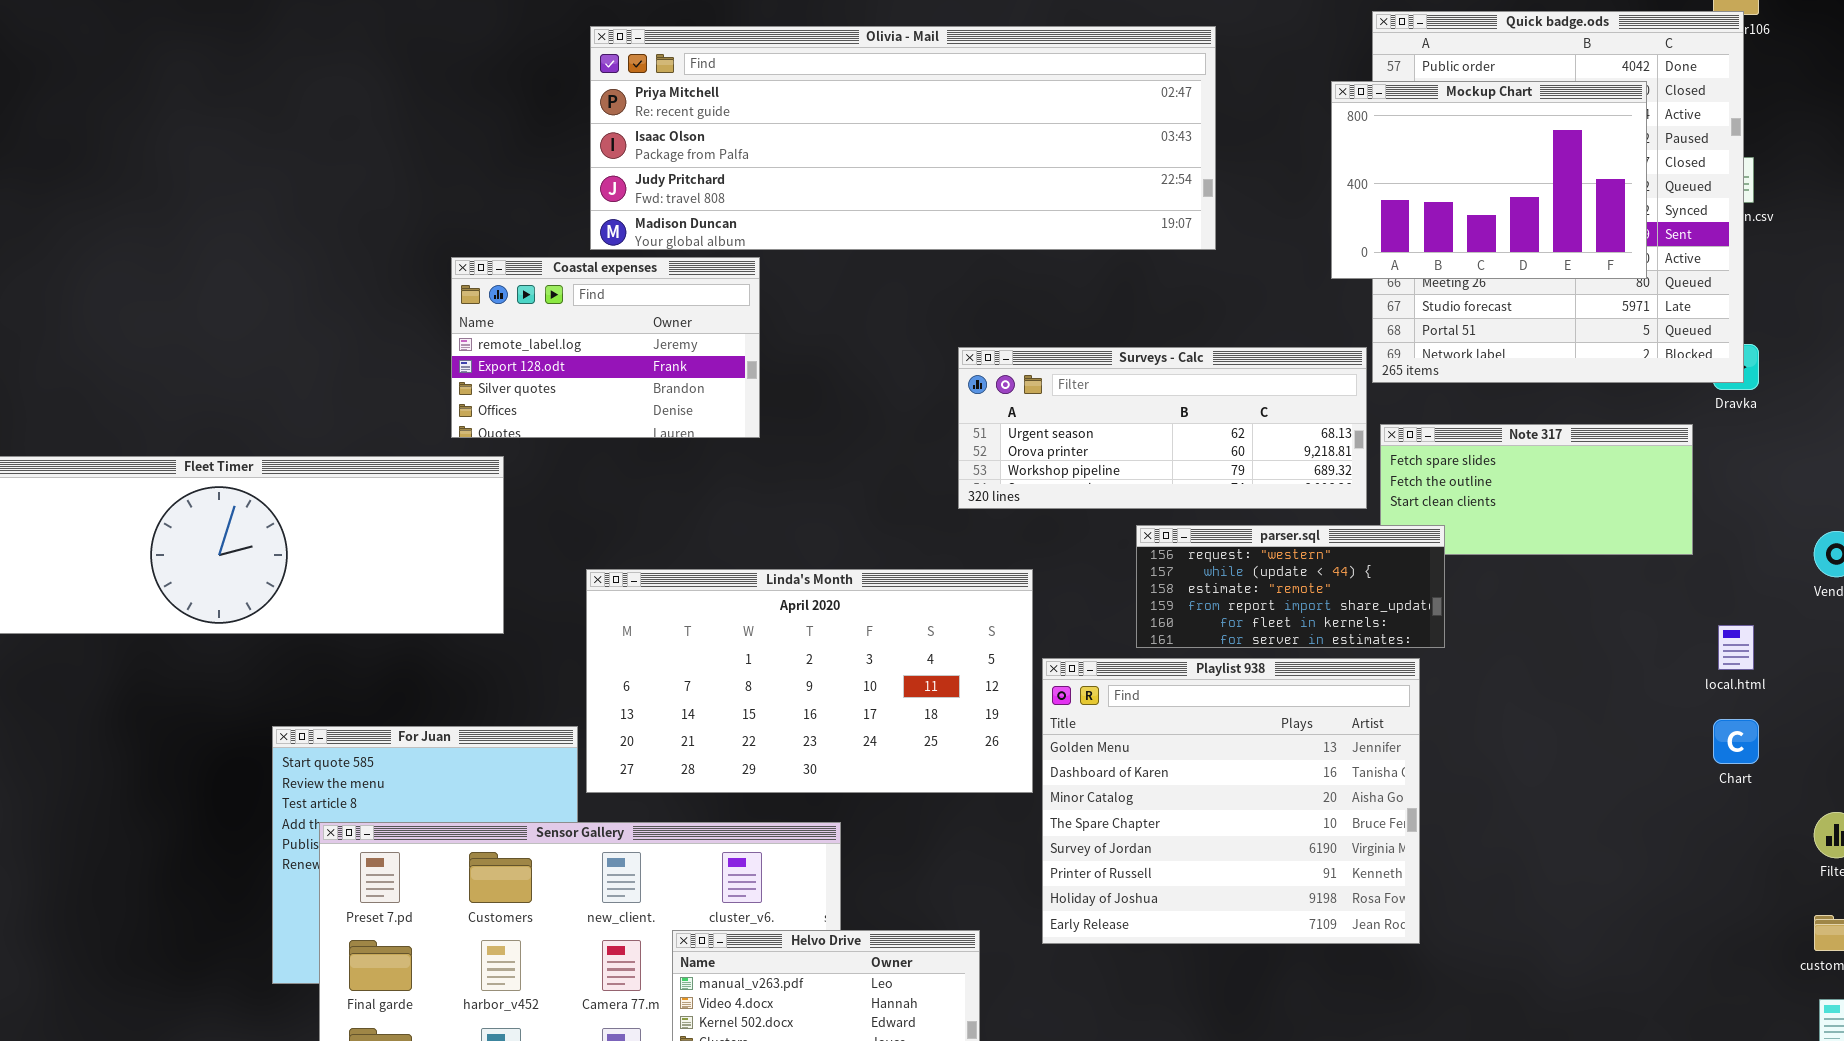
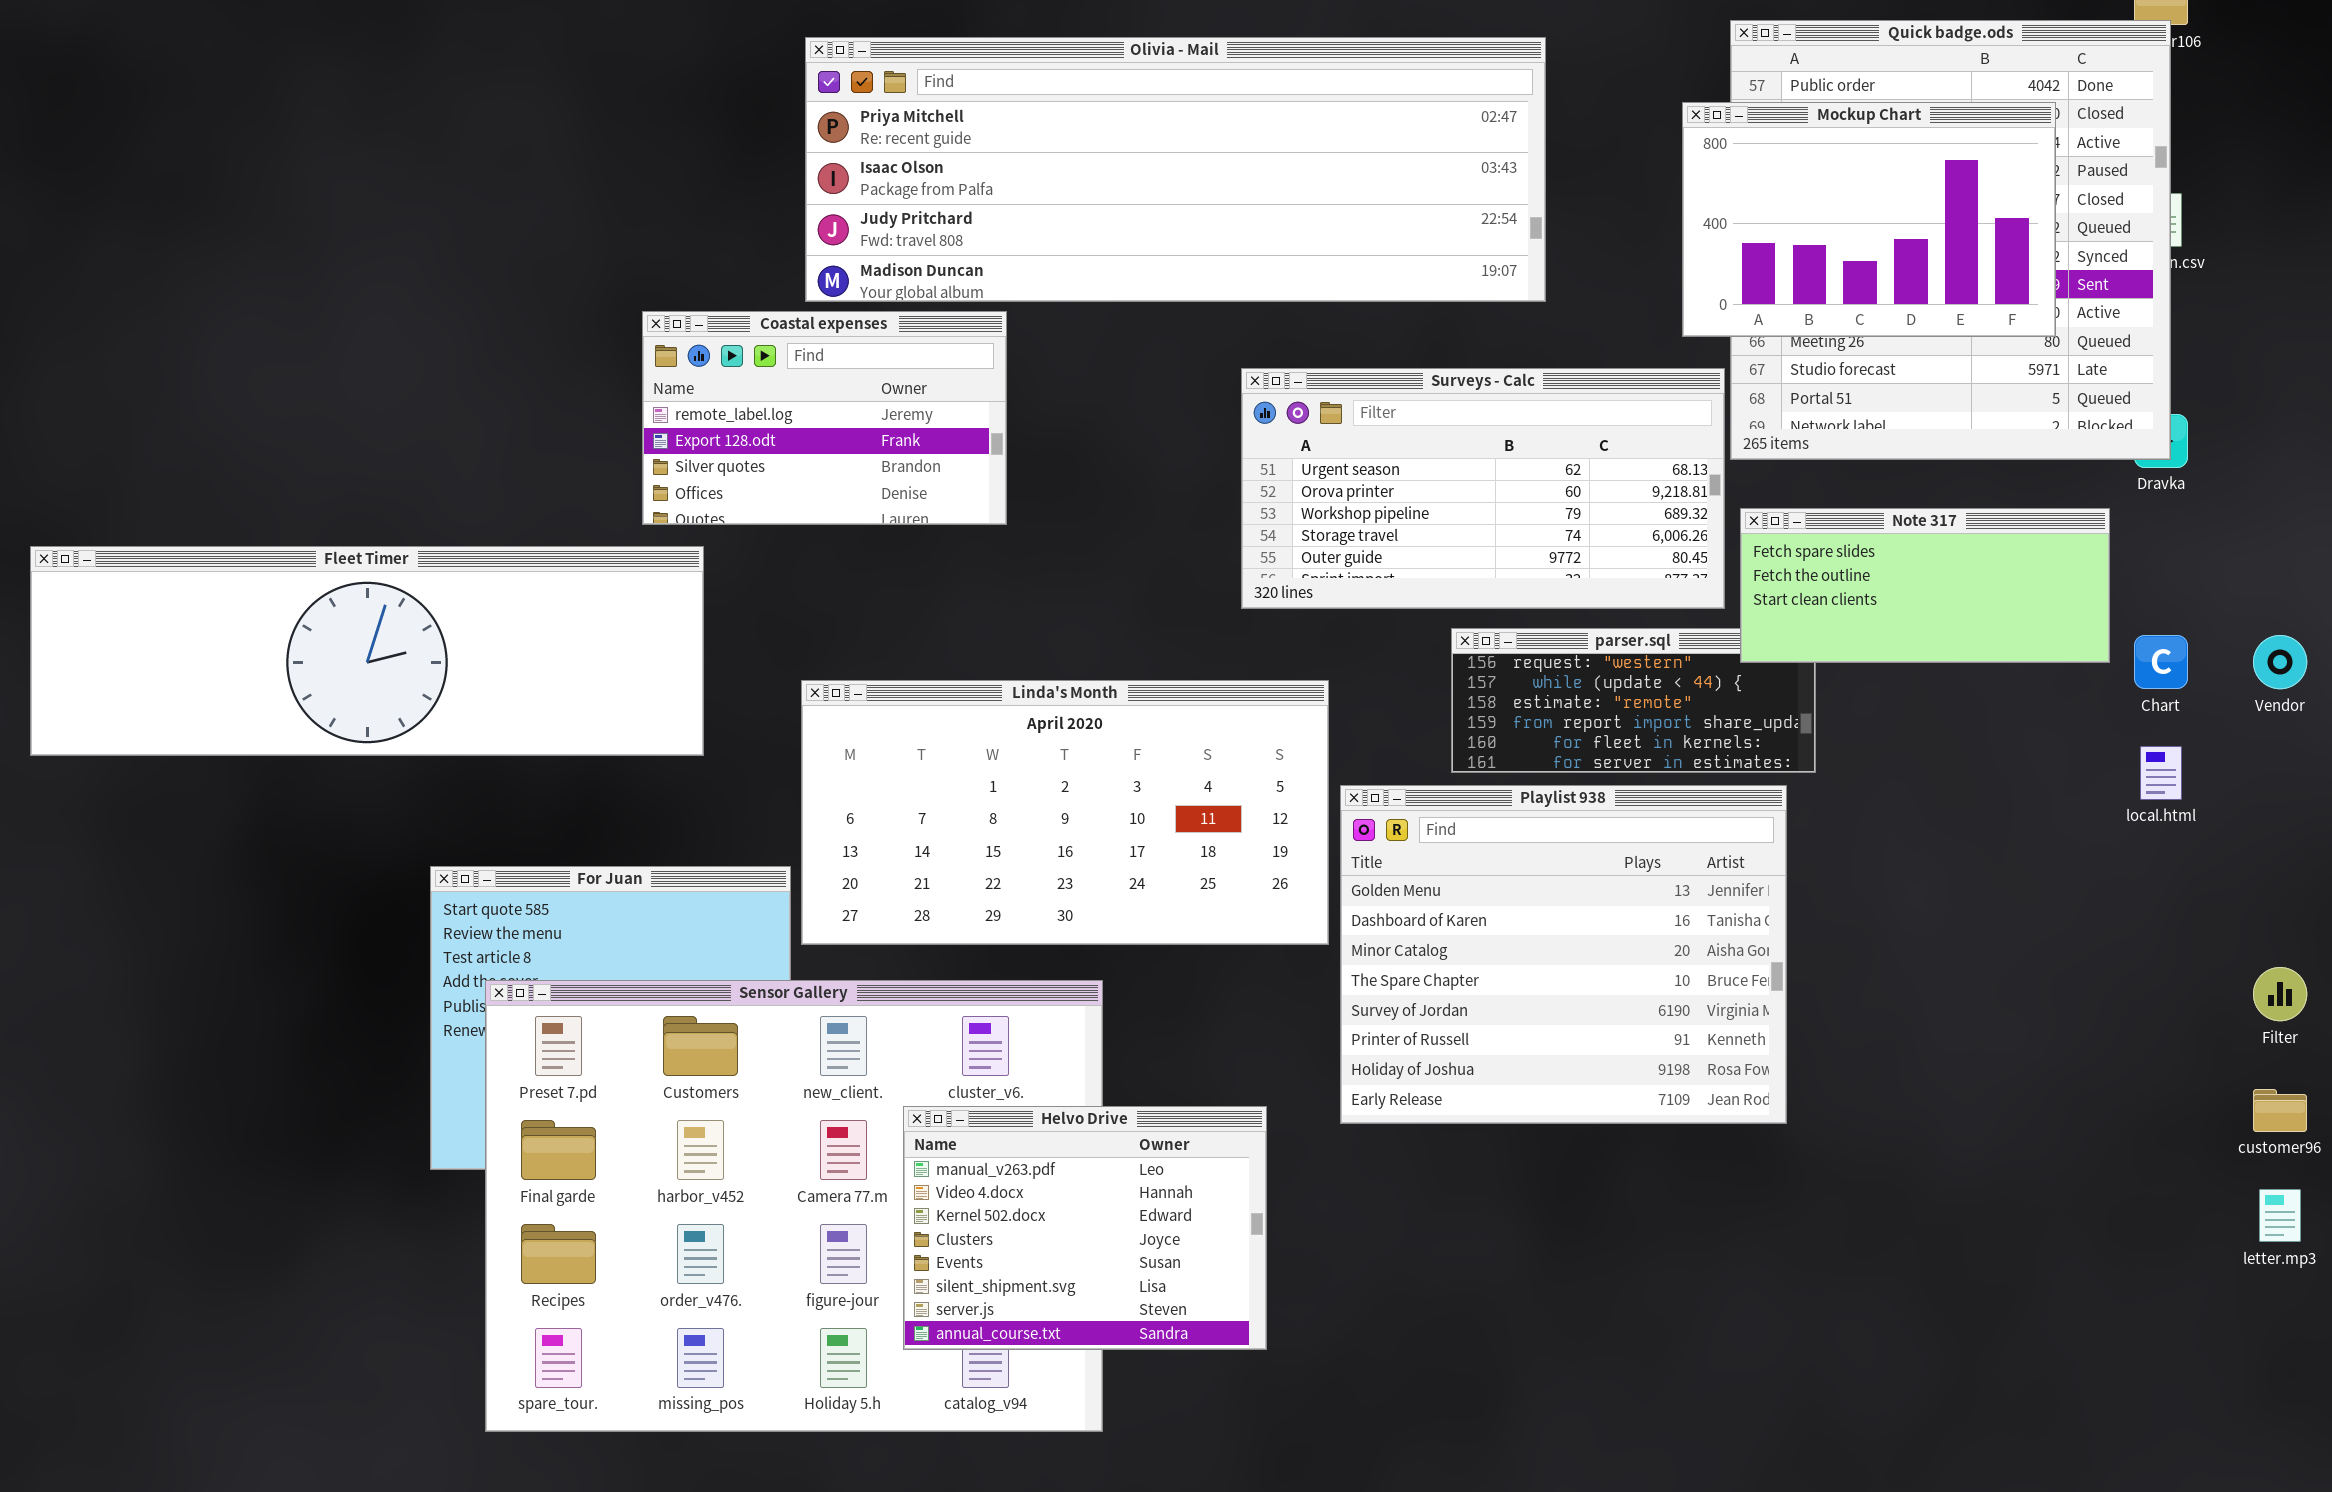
Surveys - Calc: [958,347,1367,509] -> [1241,368,1725,609], resized
Note 317: [1380,424,1693,555] -> [1740,508,2110,663], raised
Chart: [1713,719,1759,764] -> [2134,635,2188,689], moved

